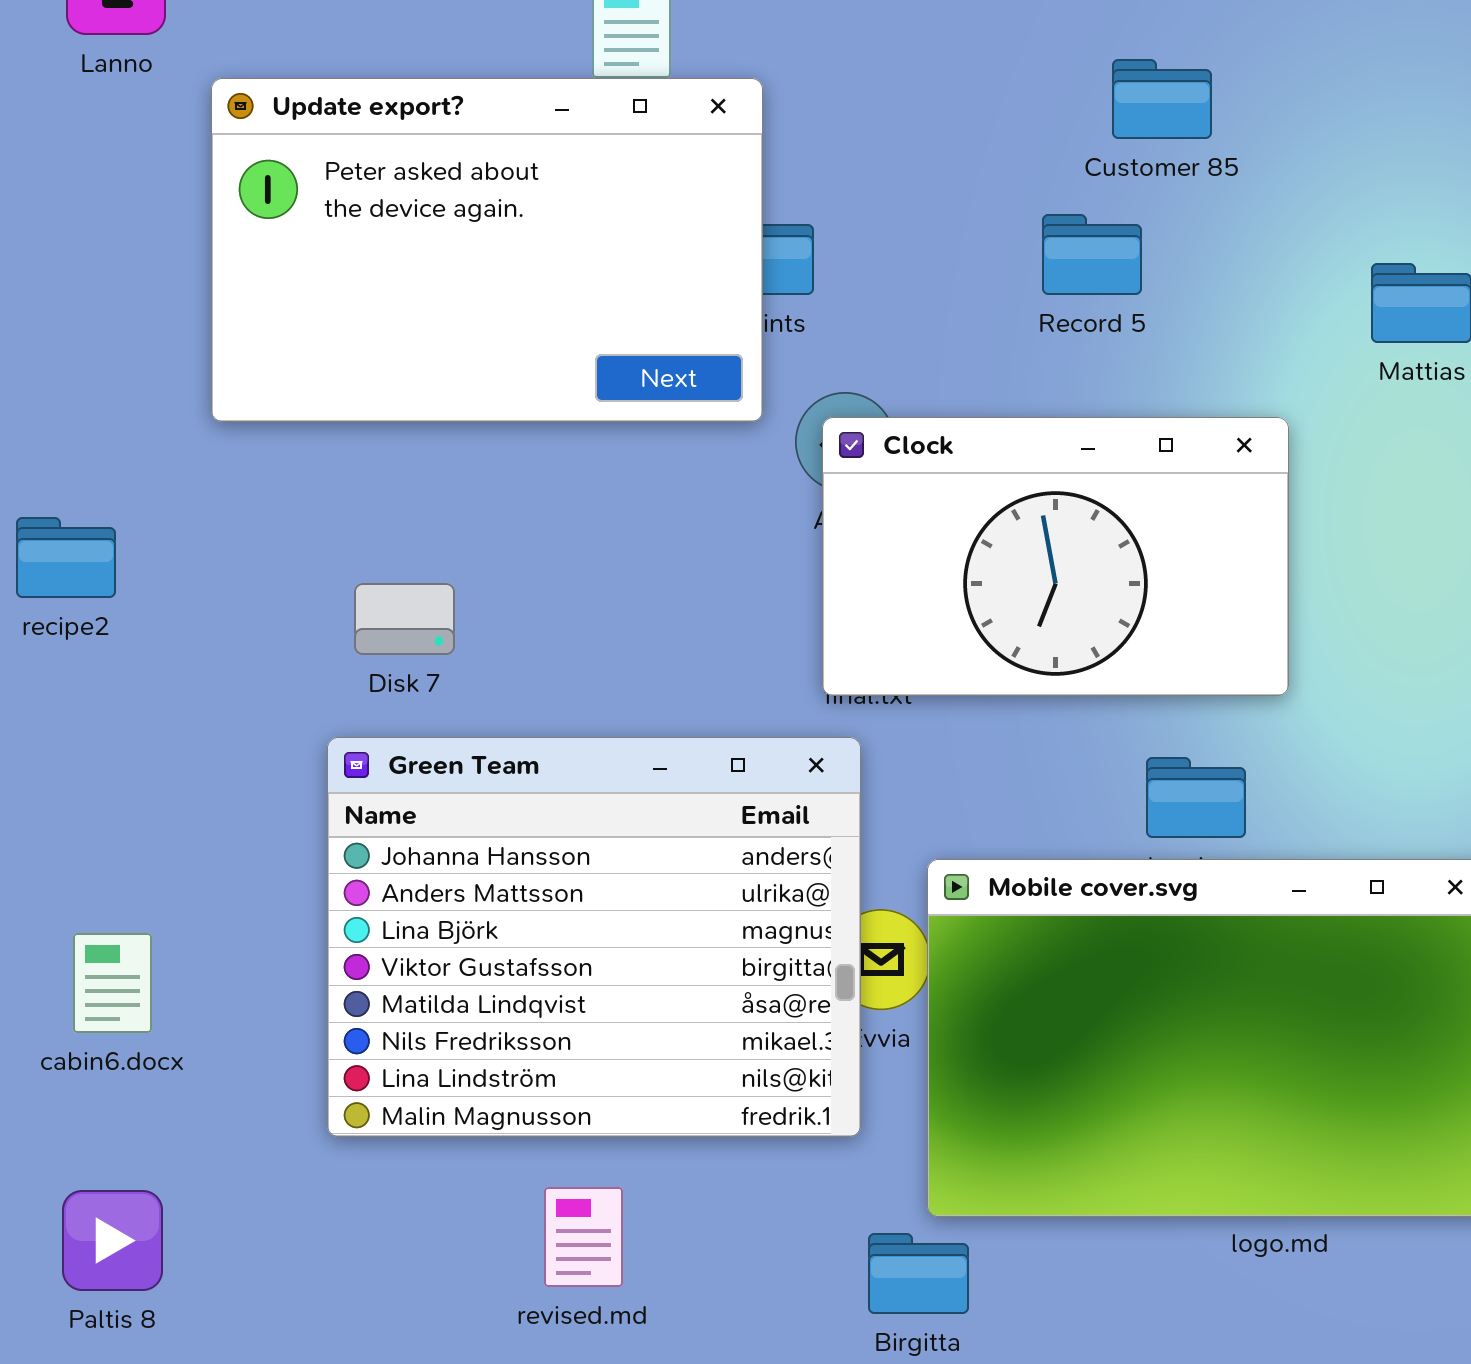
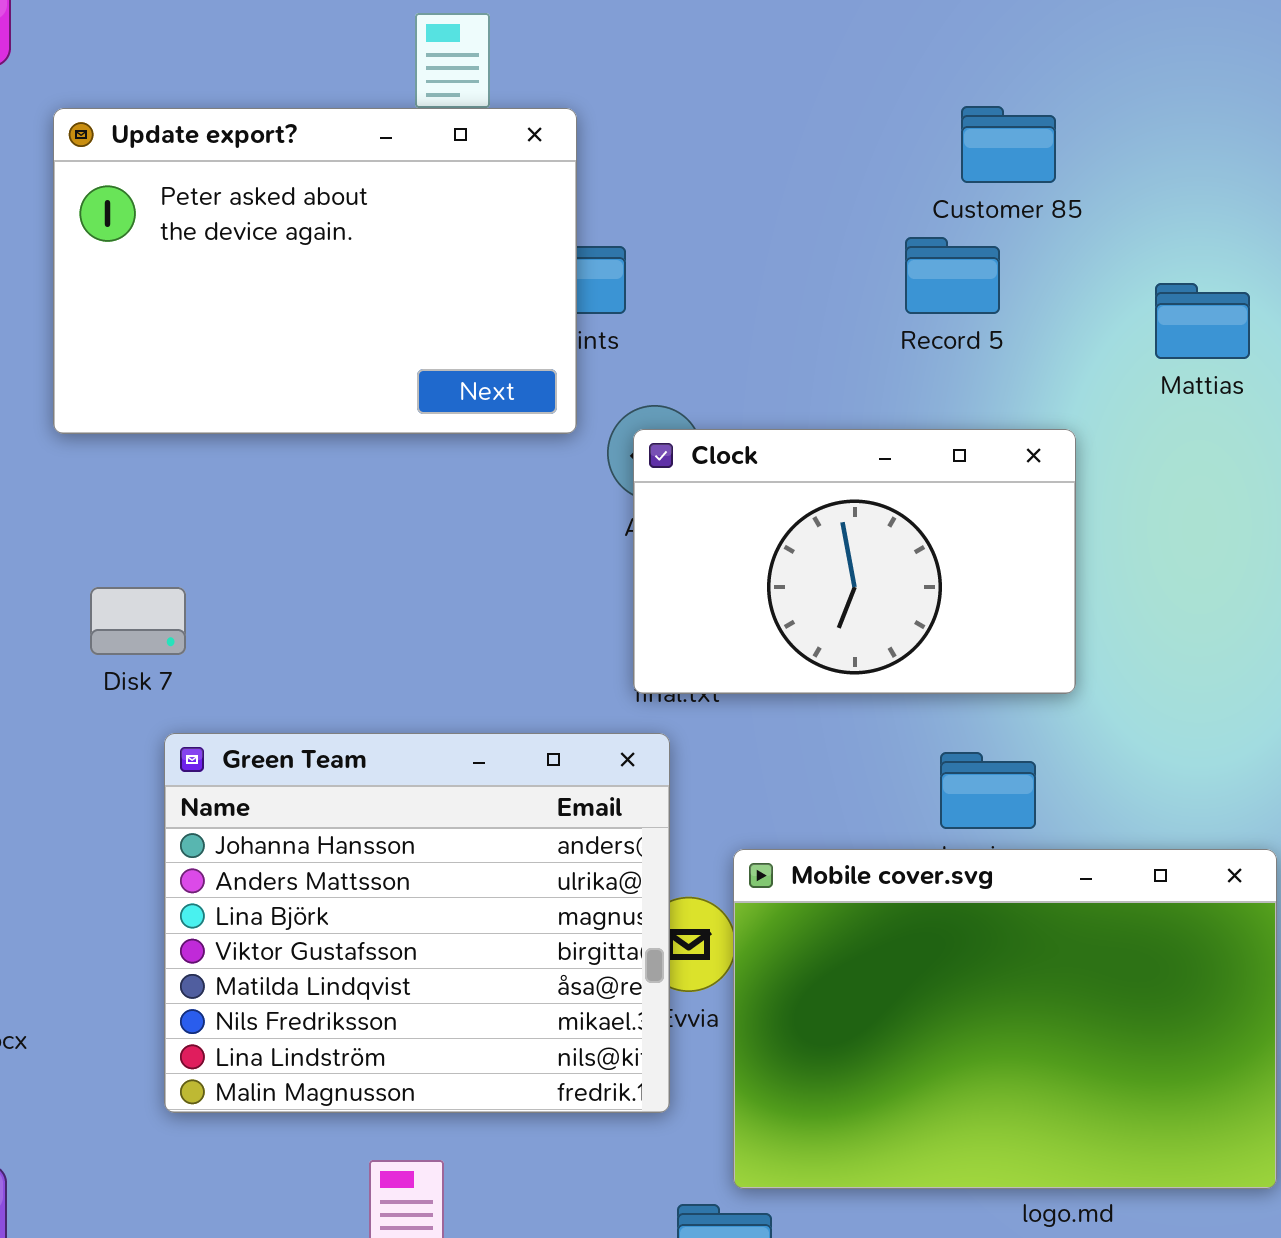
Customer 85: [1112,59,1212,139] -> [961,106,1056,183], moved
Record 5: [1042,214,1142,295] -> [905,237,1000,314], moved
Disk 7: [354,583,455,655] -> [90,587,186,655], moved

